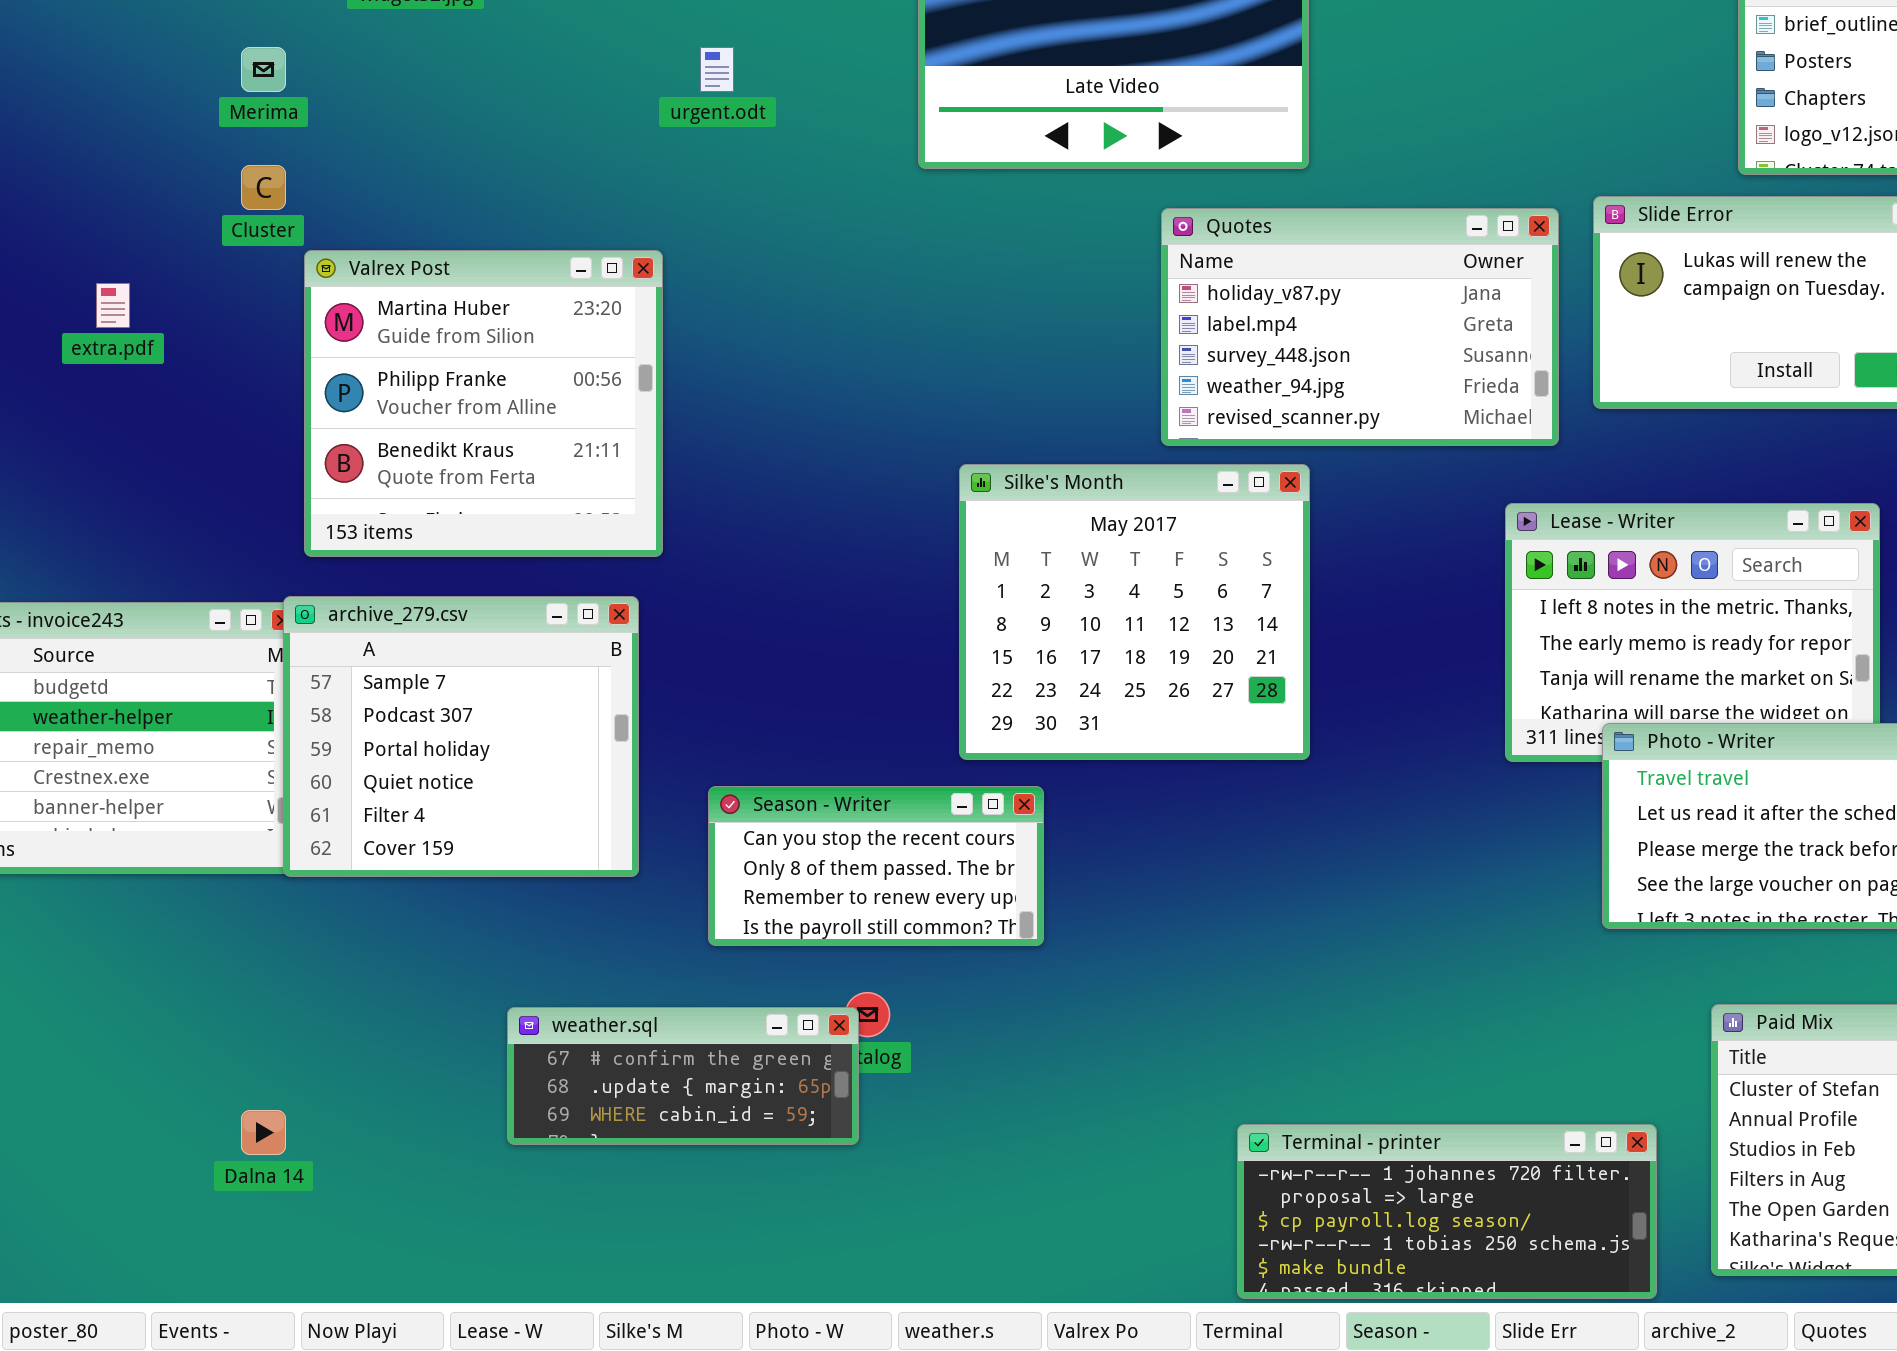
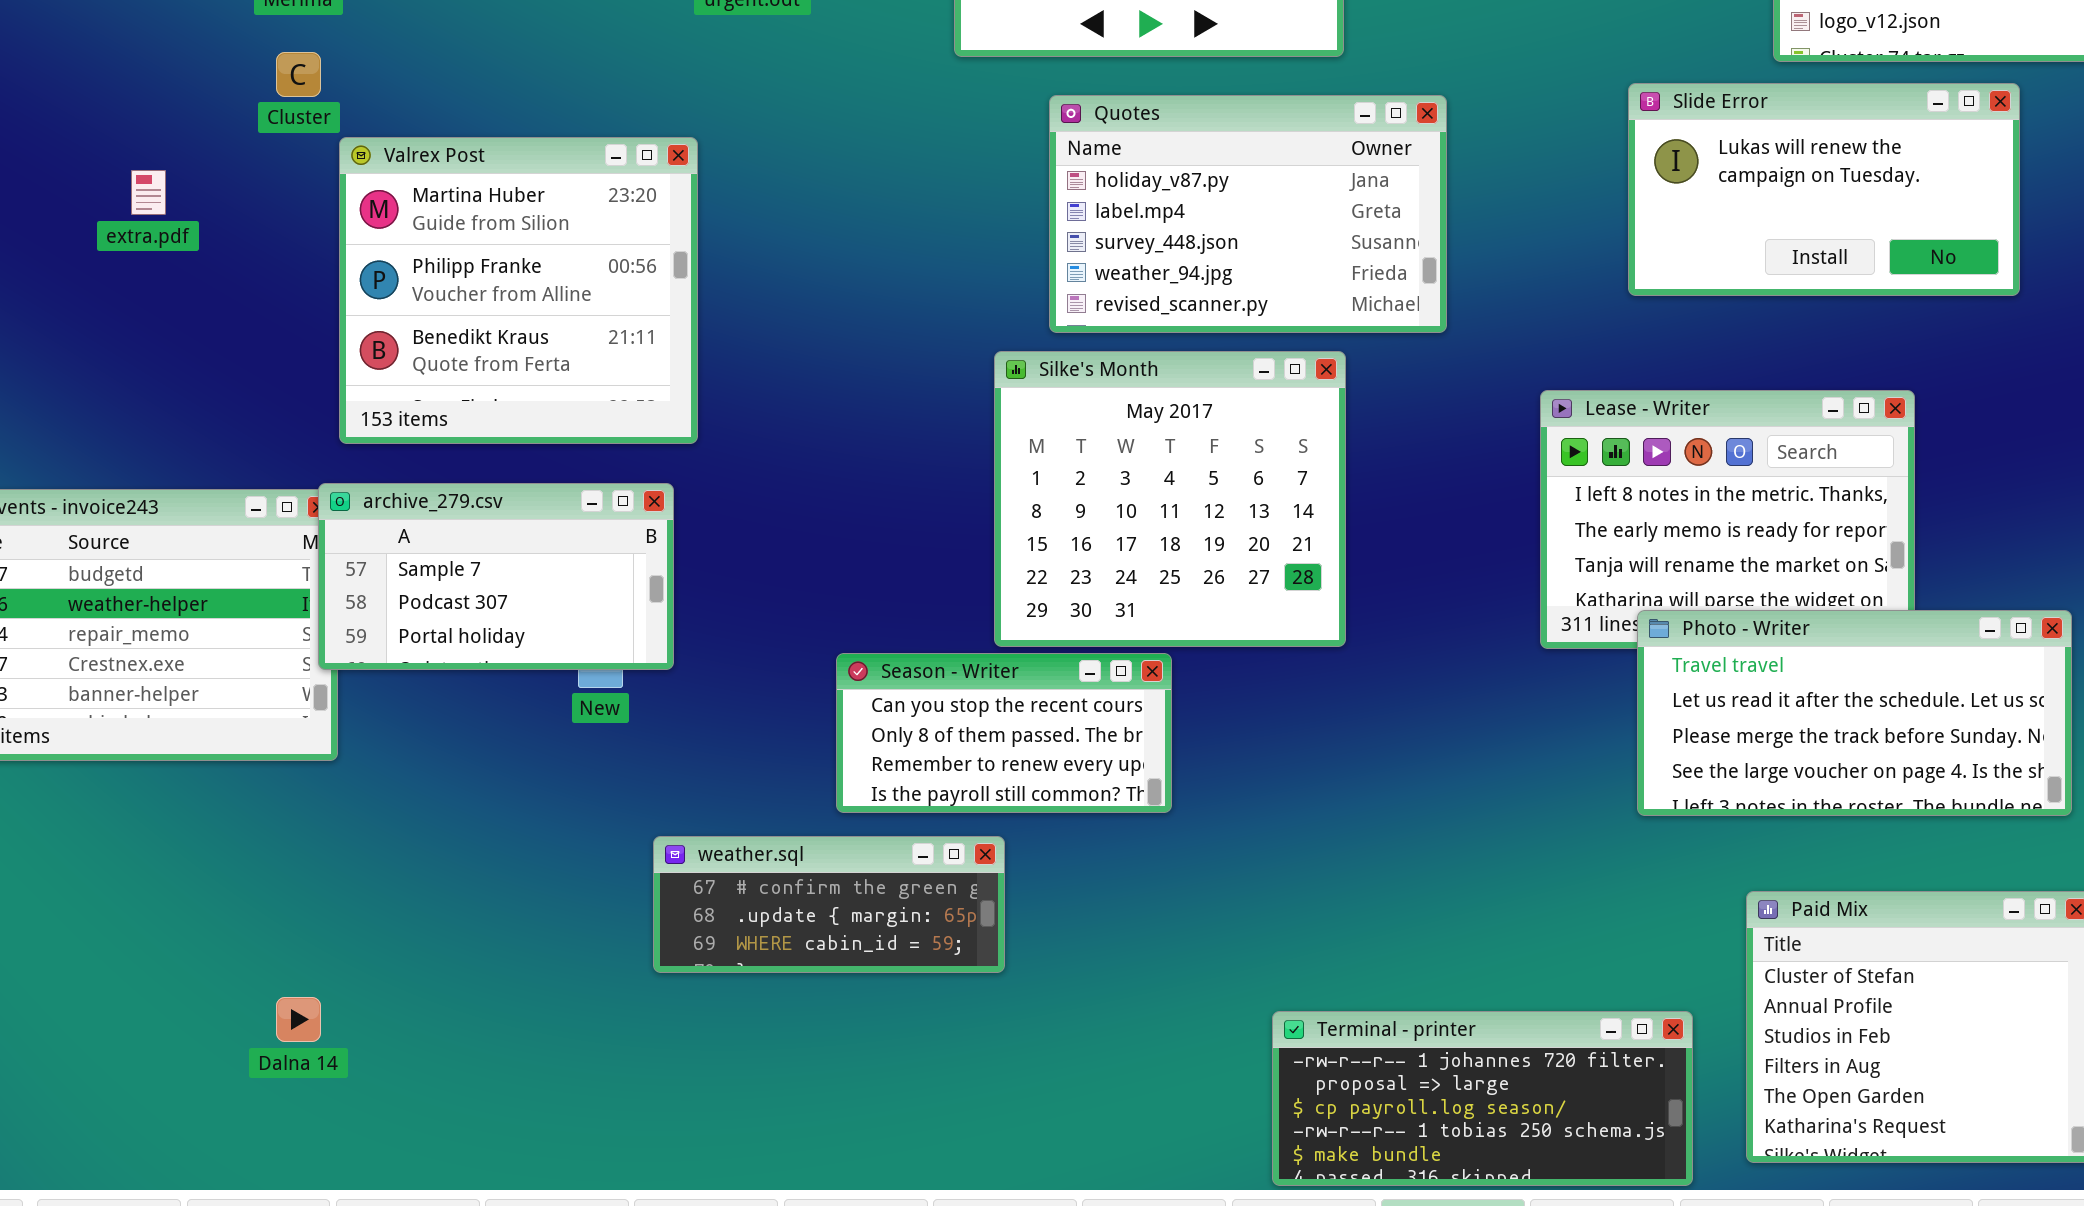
Quotes: [1161,208,1559,446] -> [1049,95,1447,333], moved
archive_279.csv: [283,596,639,877] -> [318,483,674,670], resized
Season - Writer: [708,786,1044,946] -> [836,653,1172,813], moved
weather.sql: [507,1007,859,1145] -> [653,836,1005,973], moved

